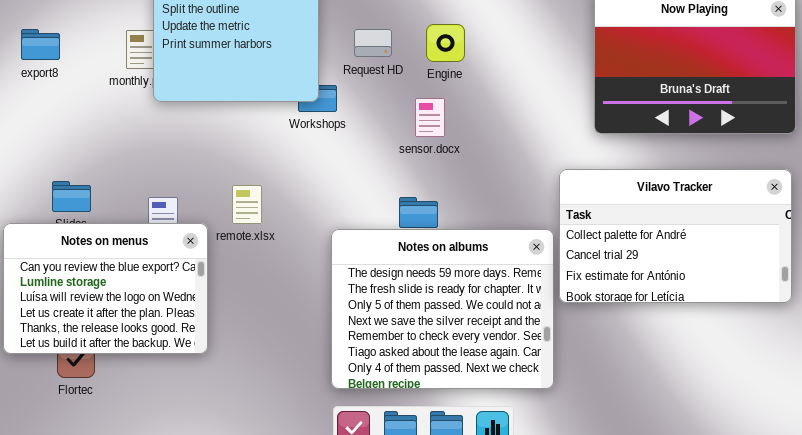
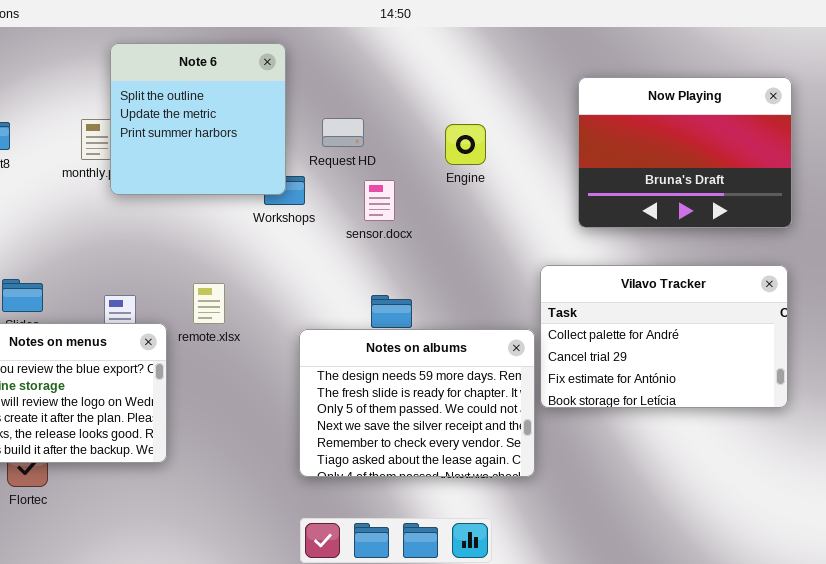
Engine: [426,24,465,62] -> [445,124,486,165], moved
sensor.docx: [415,98,445,137] -> [364,180,395,221], moved
Notes on albums: [331,229,554,389] -> [299,329,535,477], resized

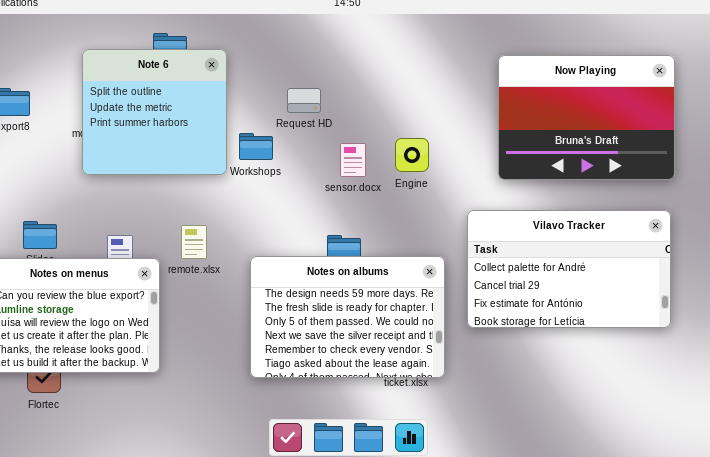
Note 6: [110,43,286,195] -> [82,49,227,175], moved
Engine: [445,124,486,165] -> [395,138,429,172], moved
sensor.docx: [364,180,395,221] -> [340,143,366,177], moved
Notes on albums: [299,329,535,477] -> [250,256,445,378], moved

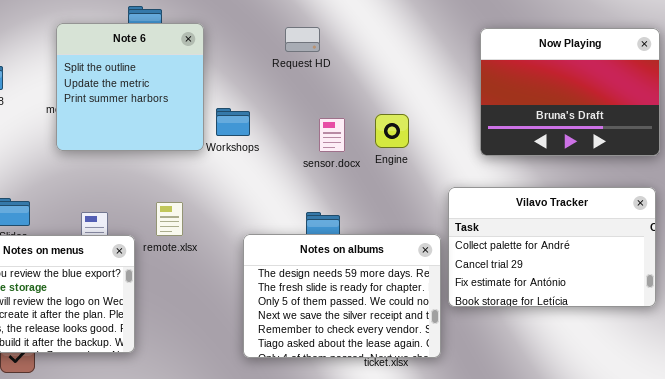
Request HD: [287,88,321,113] -> [285,27,320,52], moved
Notes on albums: [250,256,445,378] -> [243,234,441,358], moved

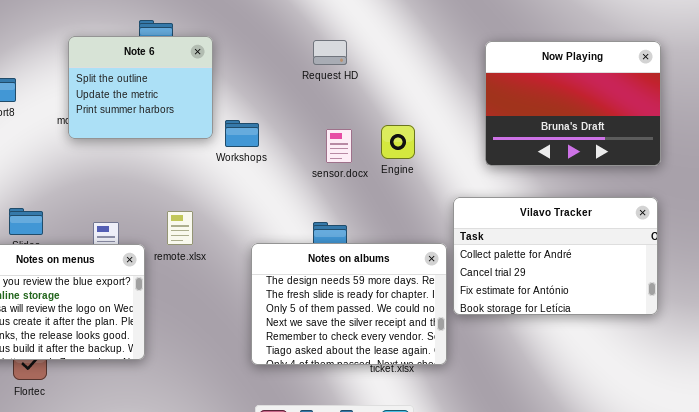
Note 6: [56,23,204,151] -> [68,36,213,139], resized
Request HD: [285,27,320,52] -> [313,40,347,65], moved

